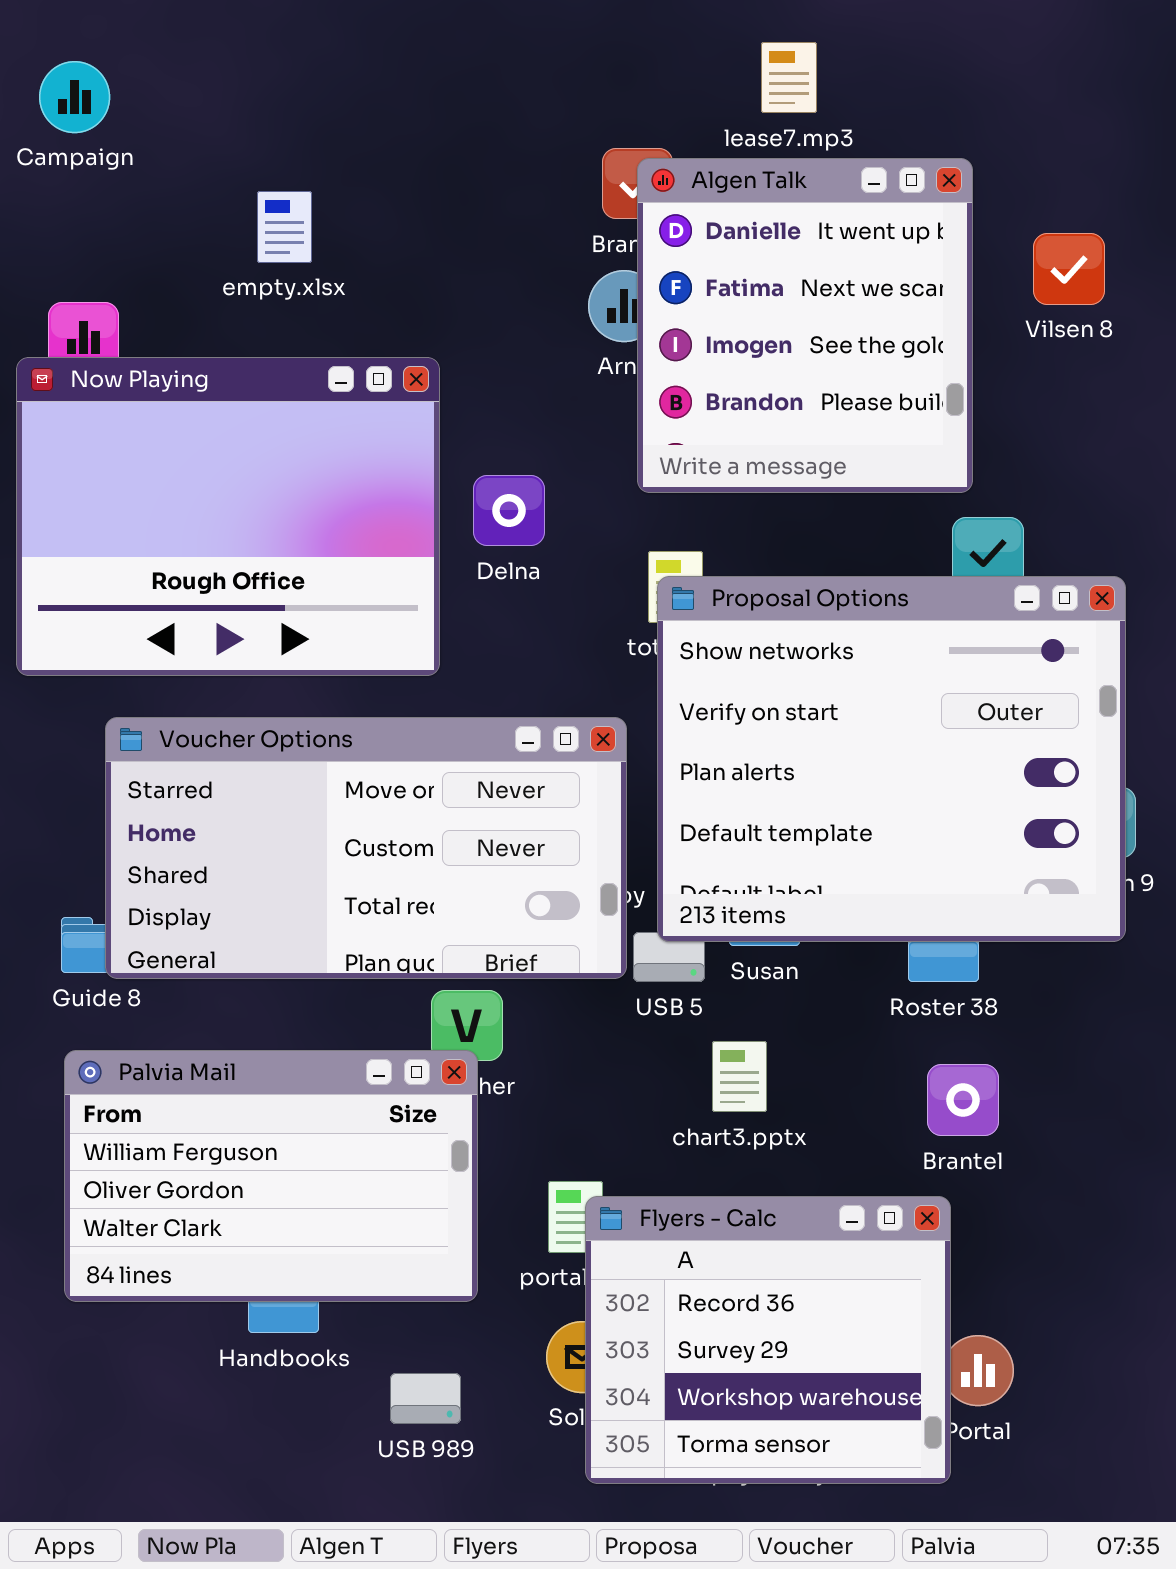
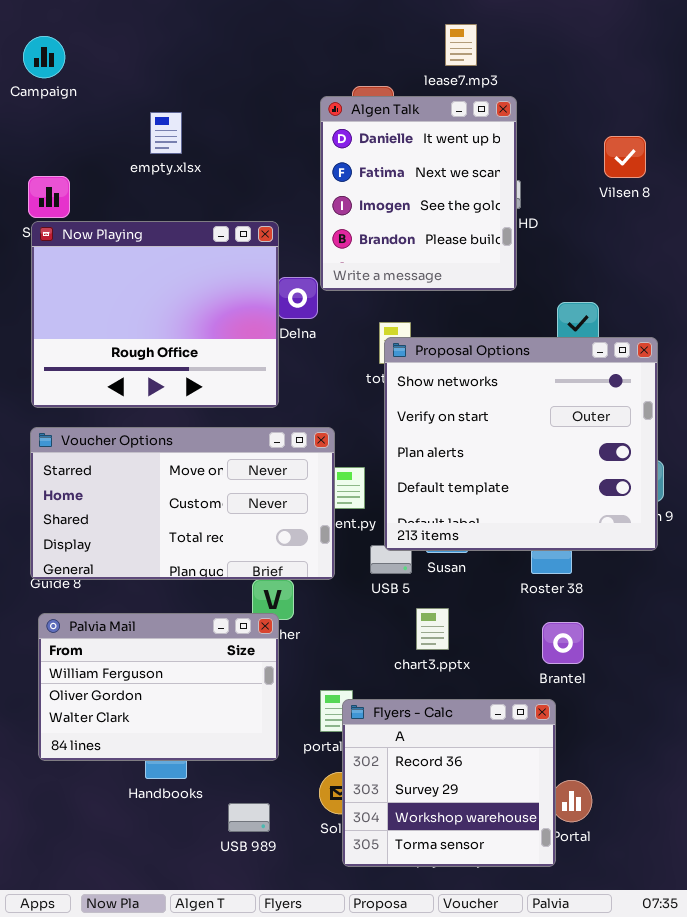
Algen Talk: [637,158,973,493] -> [320,96,517,291], moved
Now Playing: [16,357,440,676] -> [31,221,279,408], moved
Voucher Options: [105,717,627,979] -> [30,427,335,580], moved

